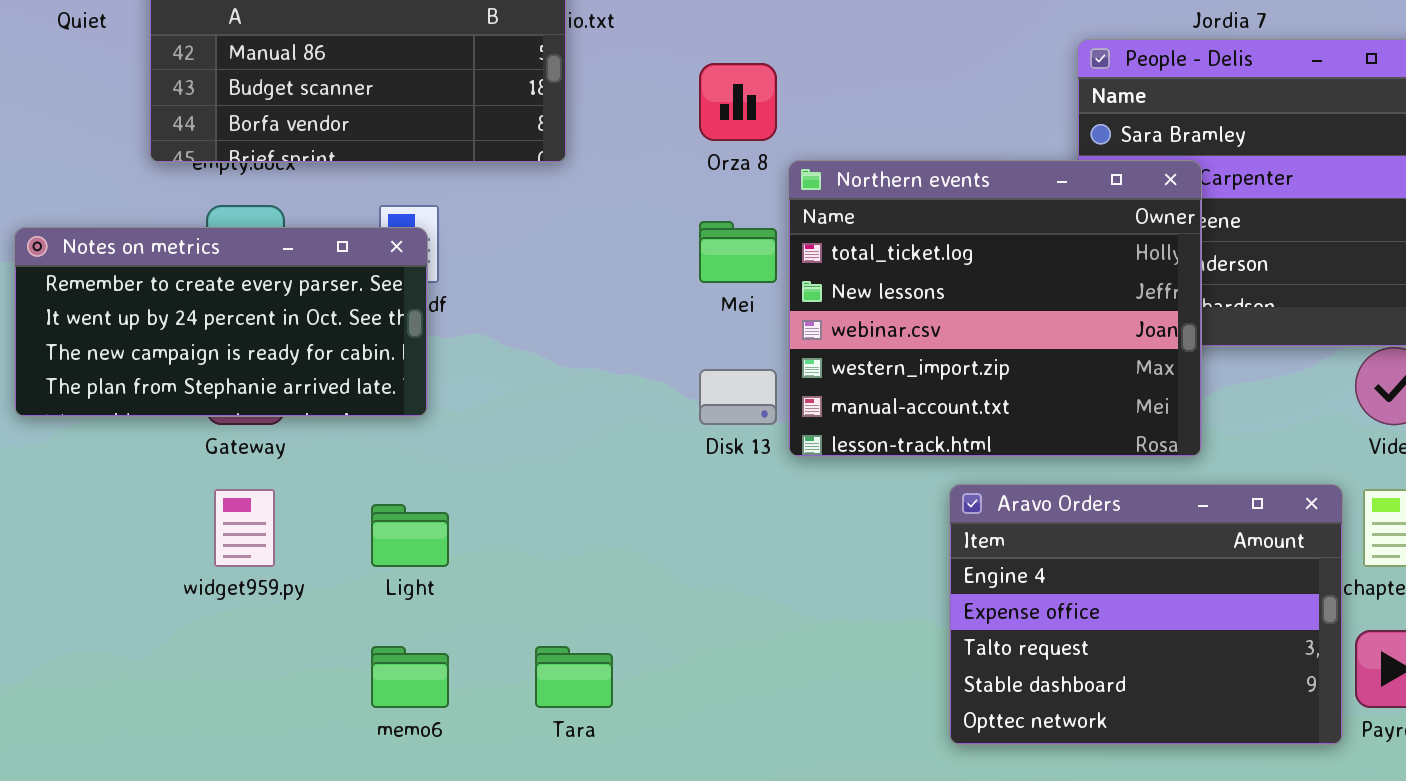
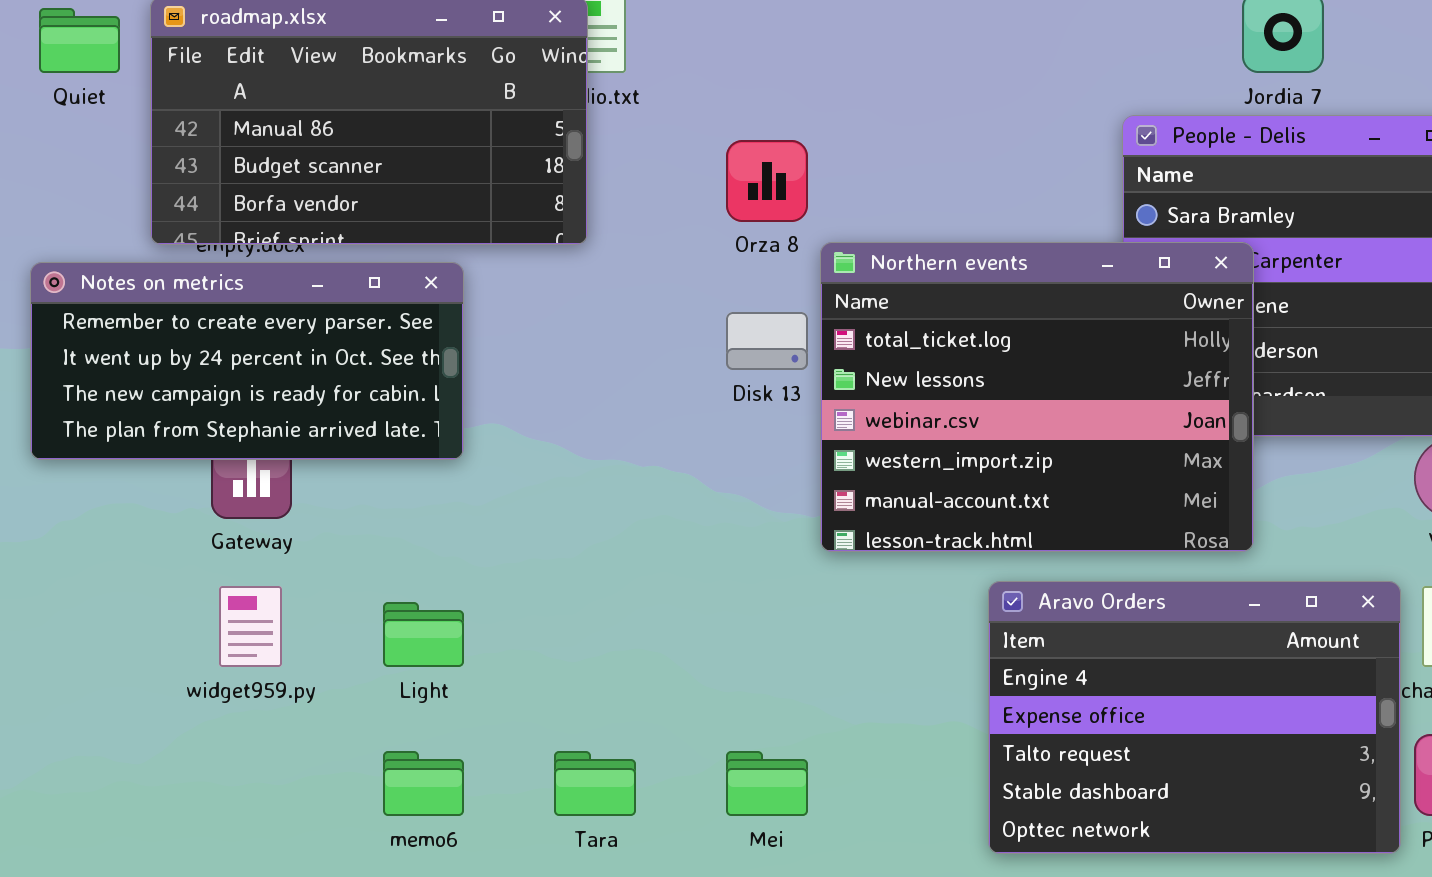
Mei: [699,221,777,283] -> [726,751,808,816], moved
Notes on metrics: [14,227,428,417] -> [30,262,464,460], moved
Disk 13: [699,369,777,425] -> [726,312,808,370], moved

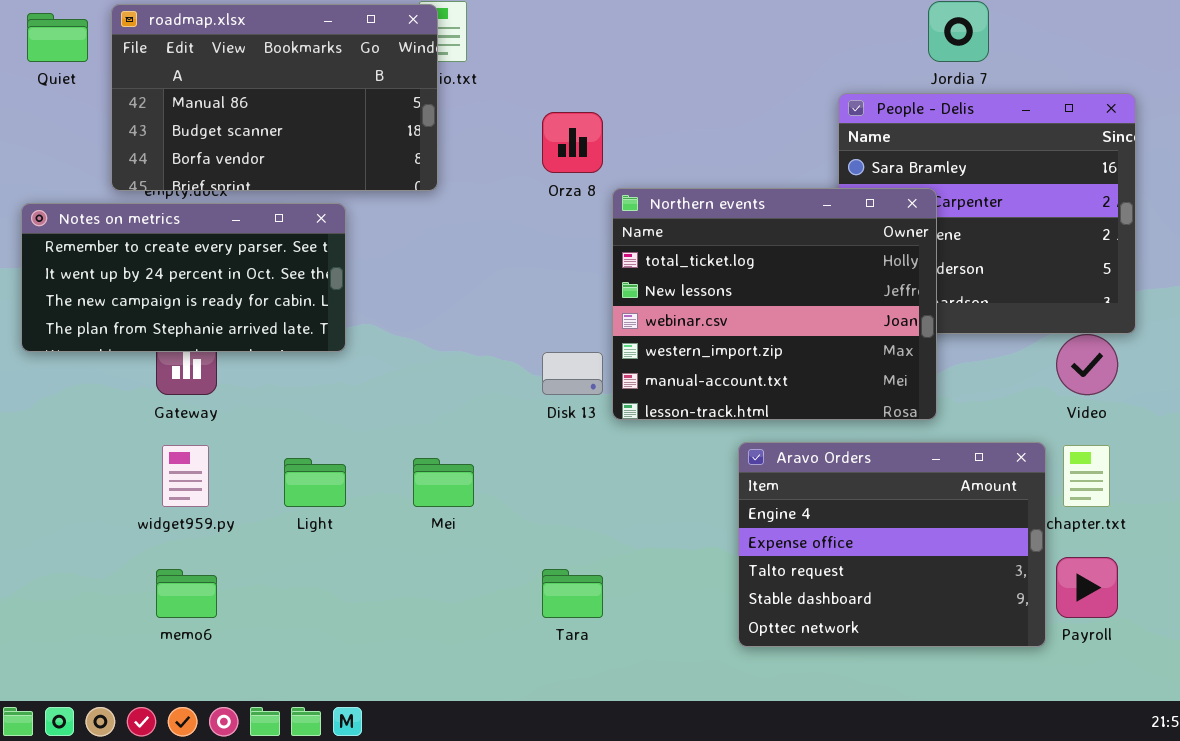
Disk 13: [726,312,808,370] -> [542,352,603,395], moved
memo6: [383,751,464,816] -> [156,569,217,618], moved
Tara: [554,751,636,816] -> [542,569,603,618], moved
Mei: [726,751,808,816] -> [413,458,474,507], moved

